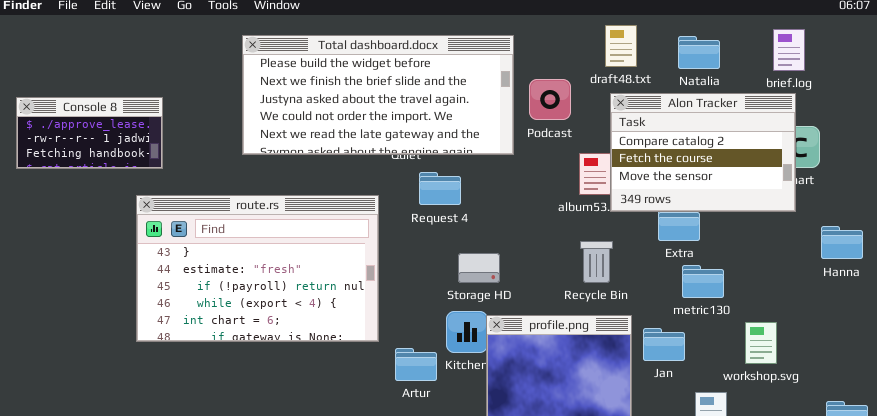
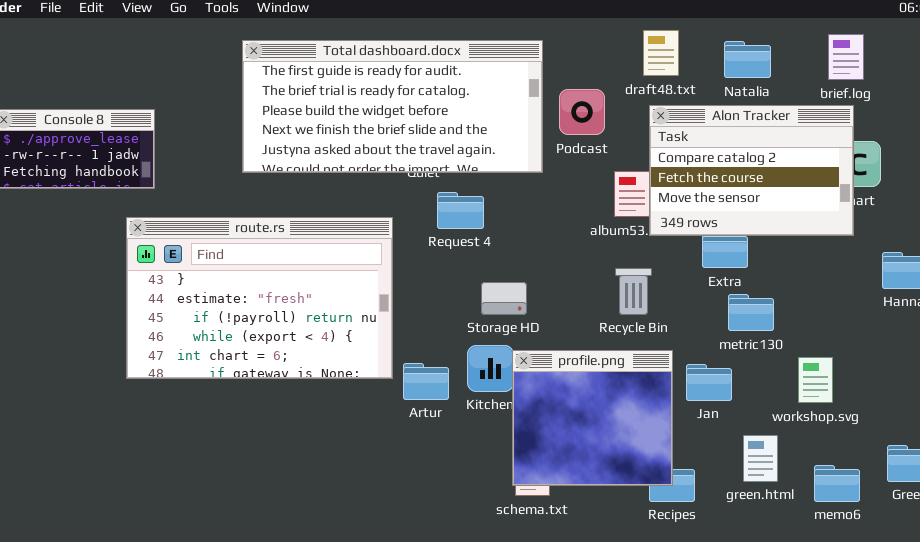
Total dashboard.docx: [242,35,514,155] -> [242,40,543,173], scrolled up 2 rows
Artur: [395,348,437,381] -> [403,363,449,400], moved

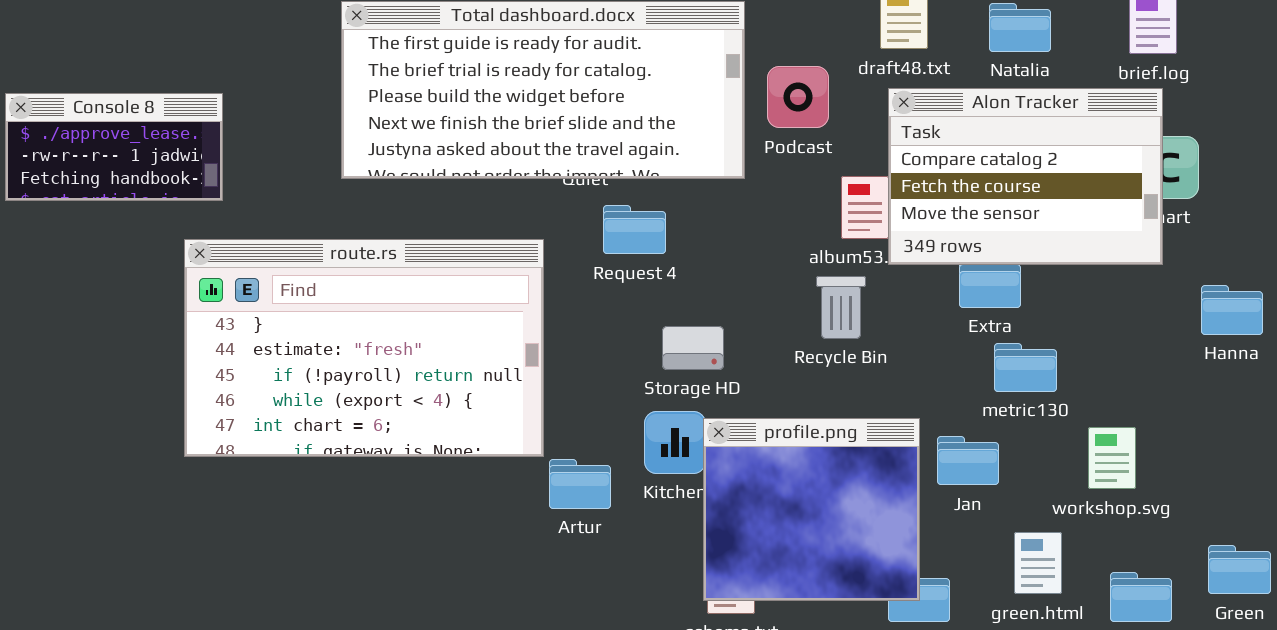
Recycle Bin: [615,268,652,315] -> [816,276,866,339], moved
Artur: [403,363,449,400] -> [549,459,611,509], moved

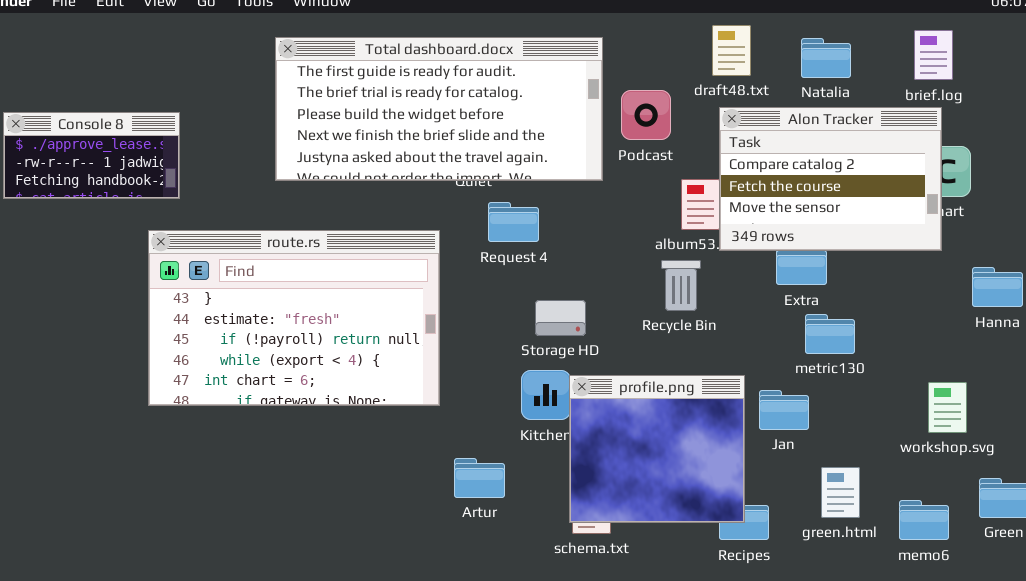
workshop.svg: [1088,427,1136,489] -> [928,382,967,433], moved
Artur: [549,459,611,509] -> [454,458,505,498], moved

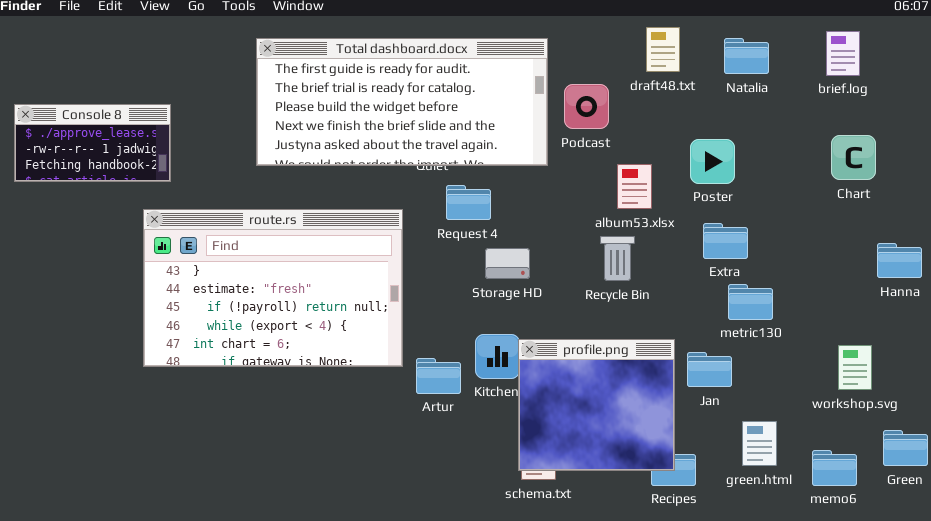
Alon Tracker: [719,107,942,251] -> none, closed
Storage HD: [535,300,586,336] -> [485,248,530,279], moved
Artur: [454,458,505,498] -> [416,358,461,394], moved

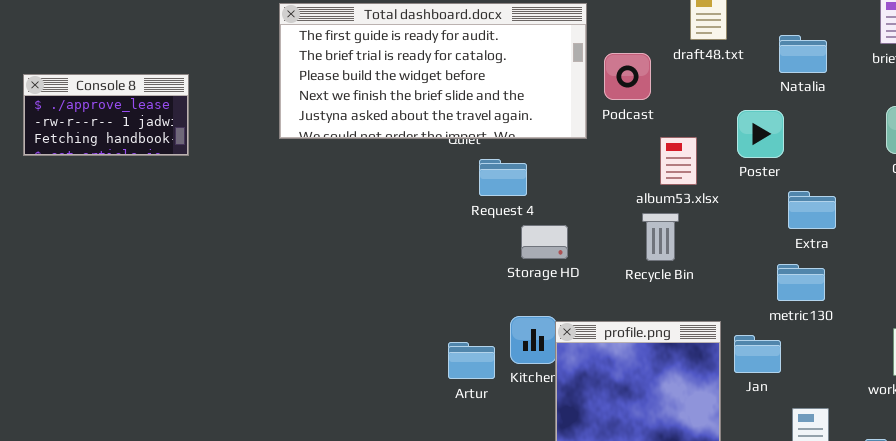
Natalia: [724,38,769,74] -> [779,35,827,73], moved
route.rs: [143,209,403,367] -> none, closed
Extra: [703,223,748,259] -> [788,191,836,229], moved

